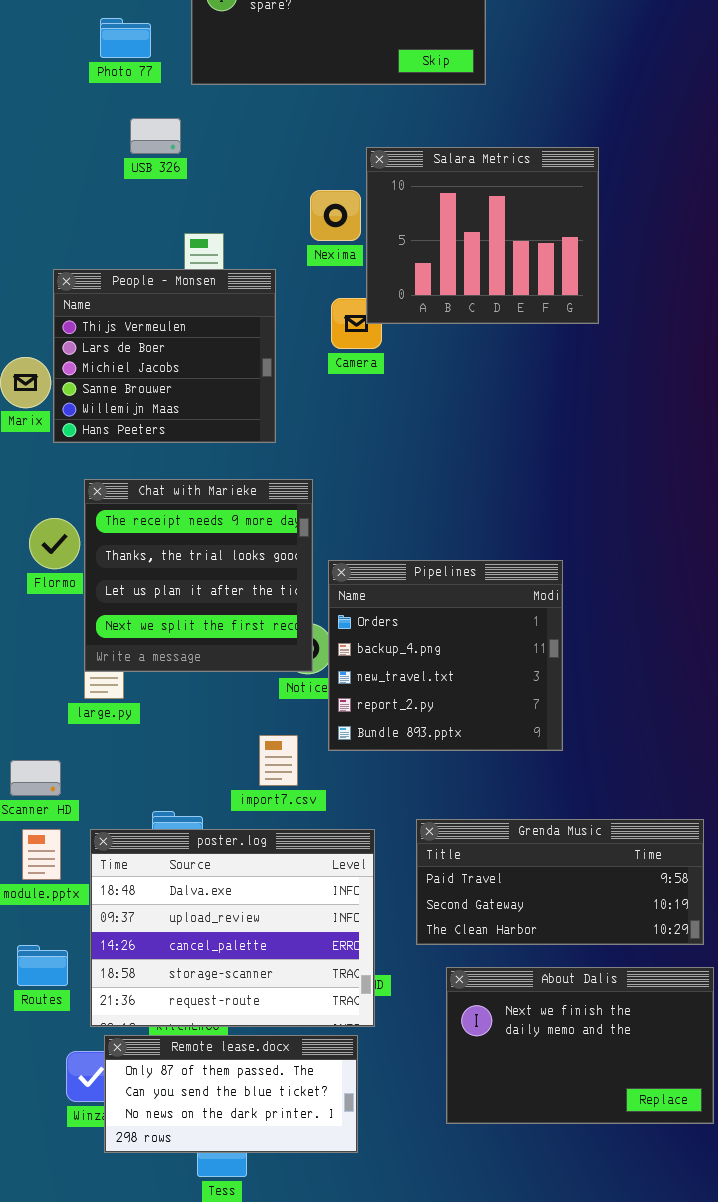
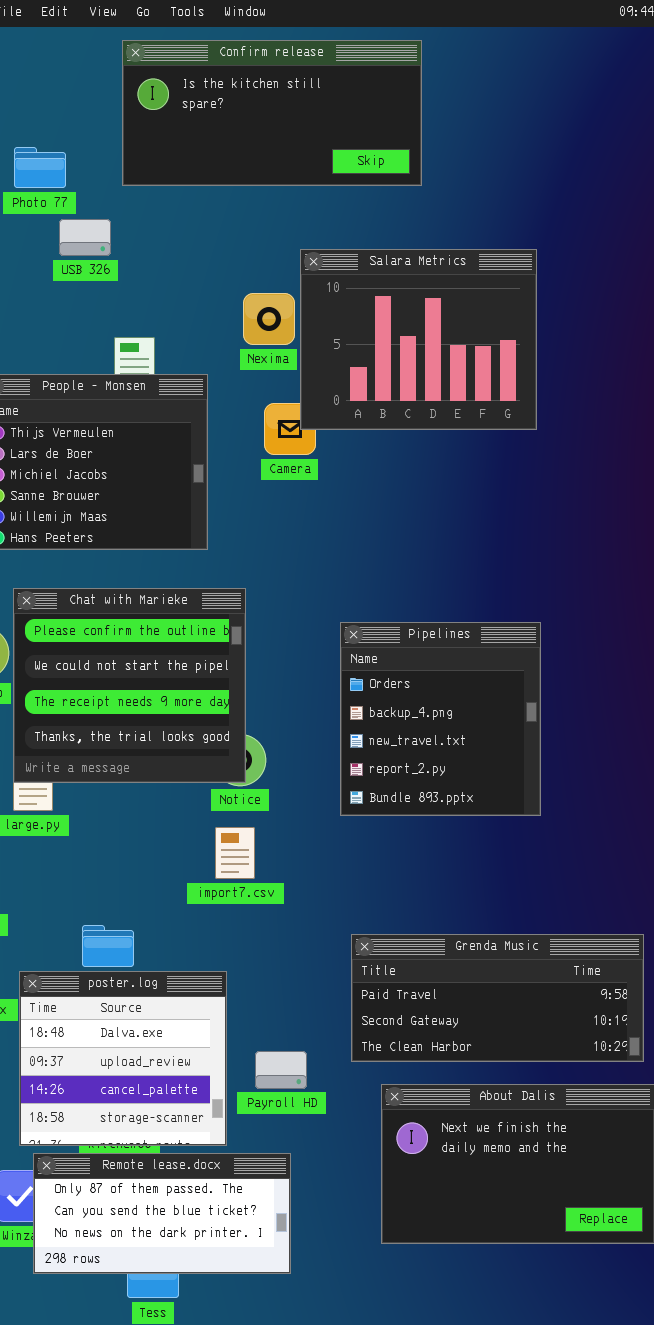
Photo 77: [100,18,151,58] -> [14,147,66,188], moved
Chat with Marieke: [84,479,313,672] -> [13,588,246,783], scrolled up 2 rows
Pipelines: [328,560,563,751] -> [340,622,541,816], moved, resized
import7.csv: [259,735,298,786] -> [215,827,255,879], moved
poster.log: [90,829,375,1027] -> [19,971,227,1146], resized

